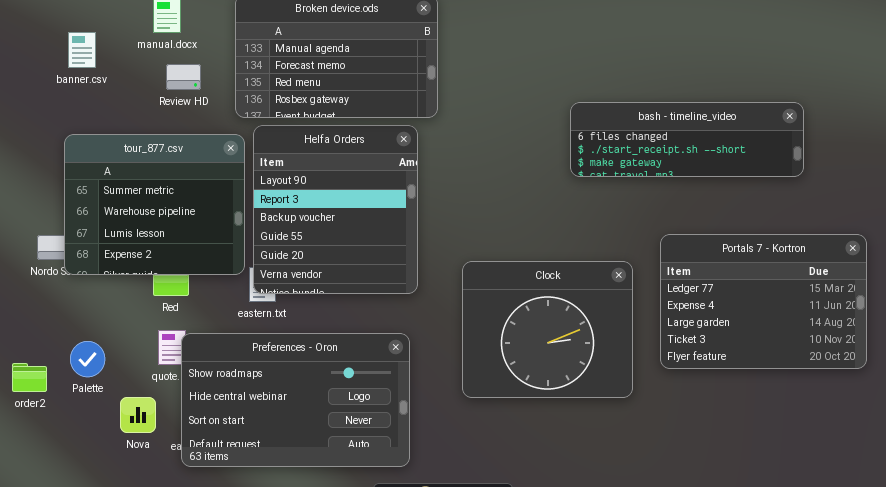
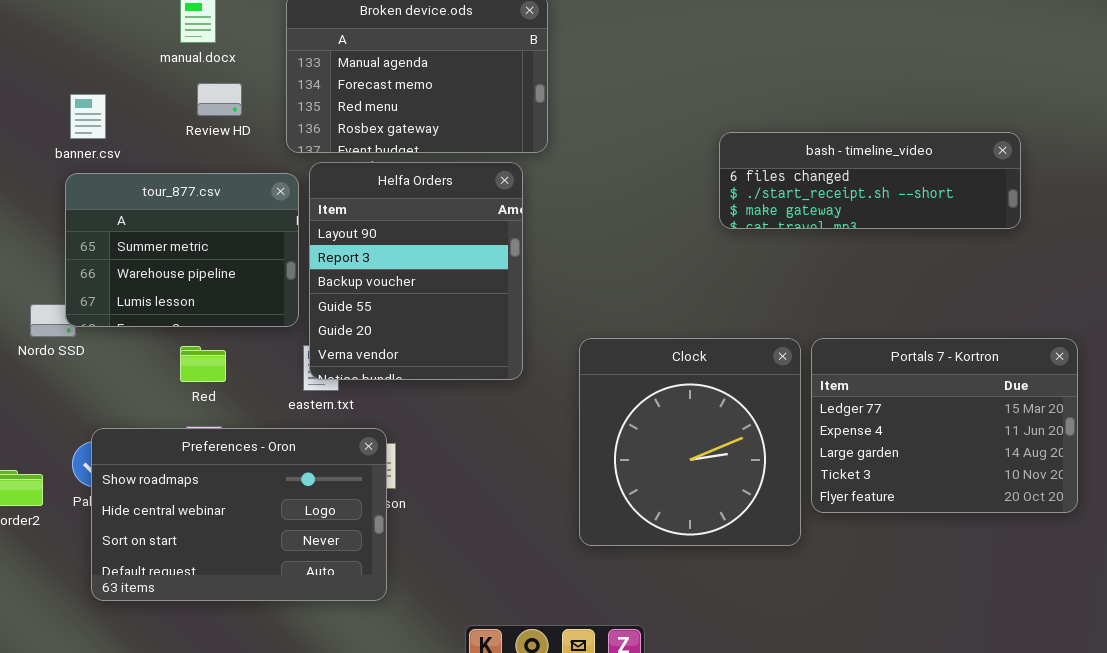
banner.csv: [68,32,96,68] -> [70,94,106,139], moved
tour_877.csv: [64,134,245,275] -> [65,173,299,327], resized
Portals 7 - Kortron: [660,234,867,369] -> [811,338,1078,513], moved
Clock: [462,261,633,398] -> [579,338,801,546], resized
Preferences - Oron: [181,333,410,467] -> [91,428,387,601], moved

